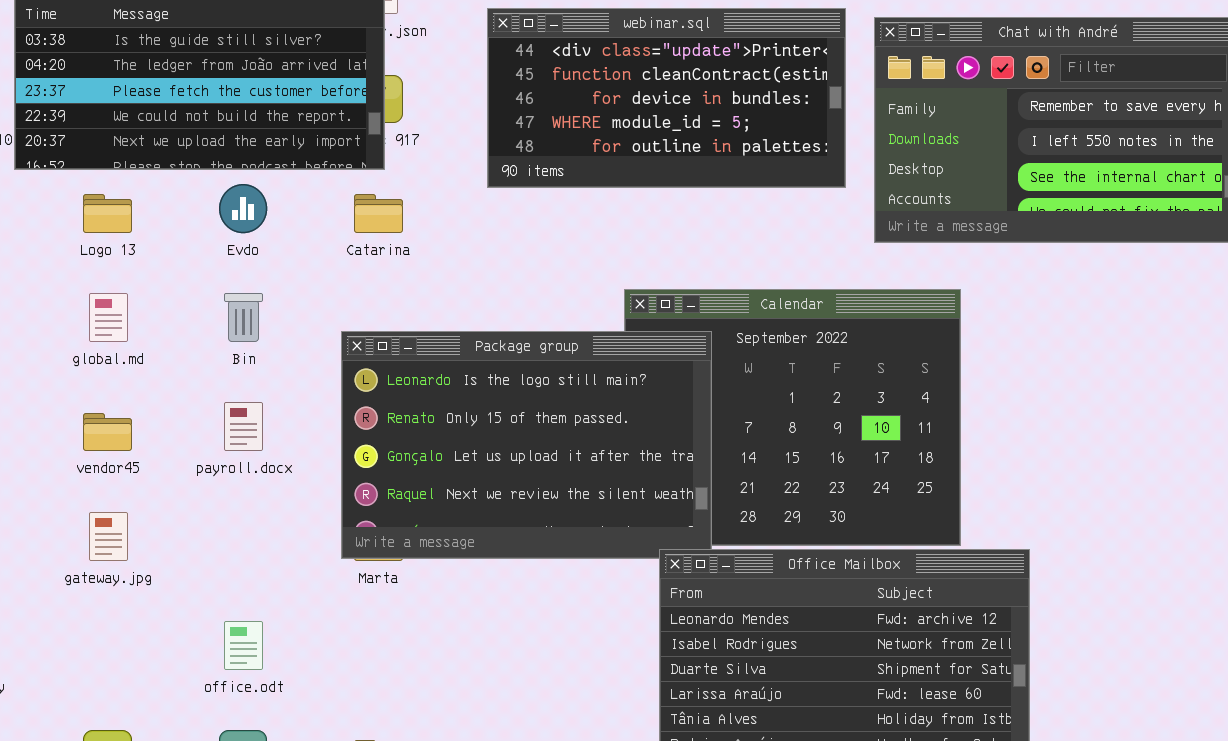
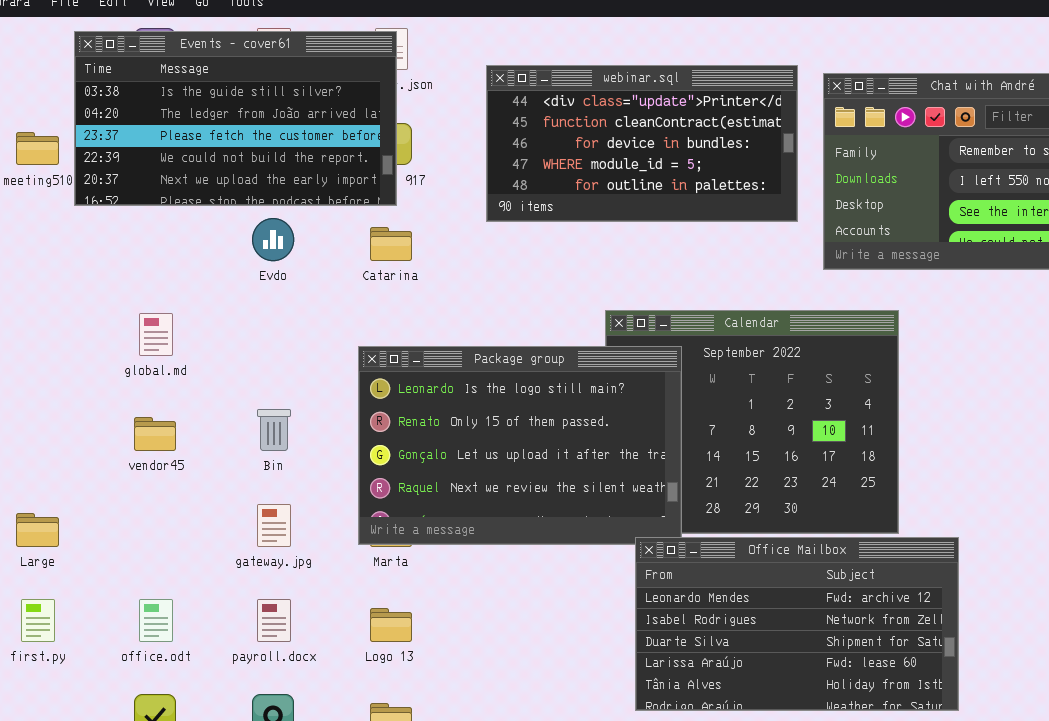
Logo 13: [83,194,132,233] -> [370,608,412,642], moved
Bin: [224,293,263,342] -> [257,409,291,451], moved
payroll.docx: [224,402,263,451] -> [257,599,291,642], moved
gateway.jpg: [89,512,128,561] -> [257,504,291,547], moved
office.odt: [224,621,263,670] -> [139,599,173,642], moved

